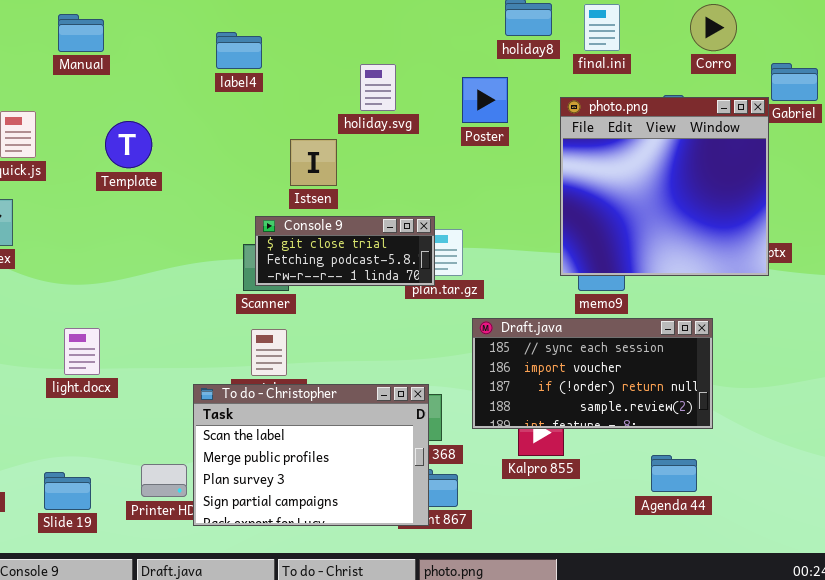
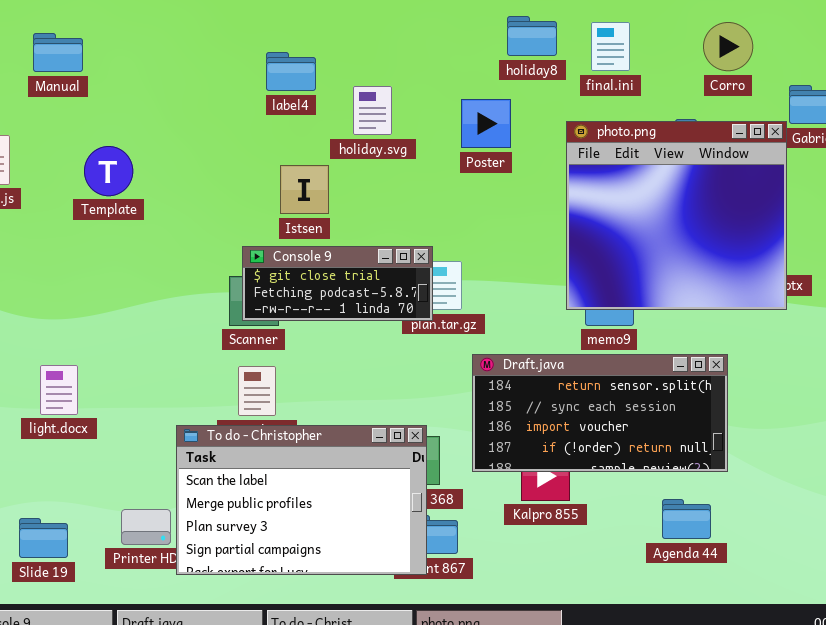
label4: [216,32,262,69] -> [266,52,316,91], moved
Draft.java: [472,318,713,429] -> [472,354,728,472], scrolled up 1 row

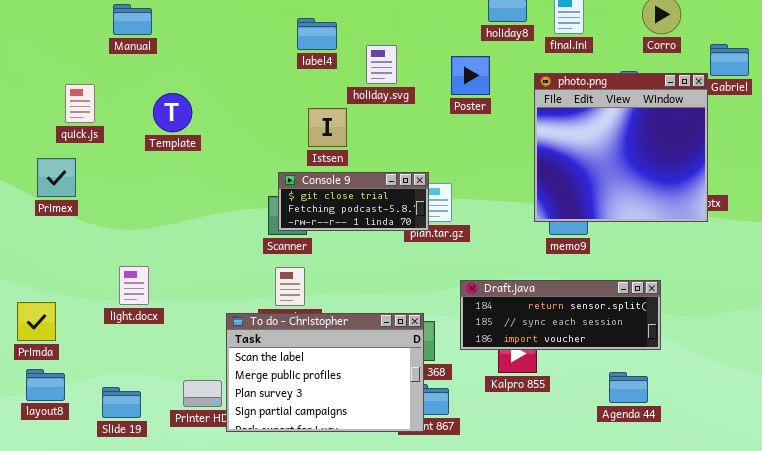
Draft.java: [472,354,728,472] -> [460,280,661,350], resized

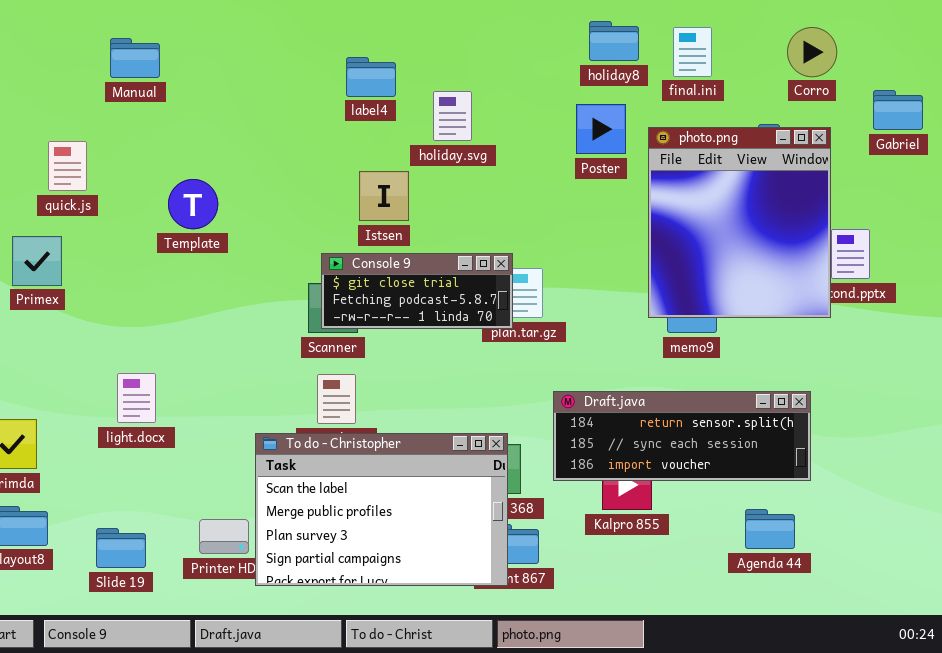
Poster: [451,56,490,95] -> [576,104,626,154], moved
photo.png: [534,73,708,222] -> [648,127,831,318], resized
Template: [153,93,192,132] -> [168,179,218,229], moved

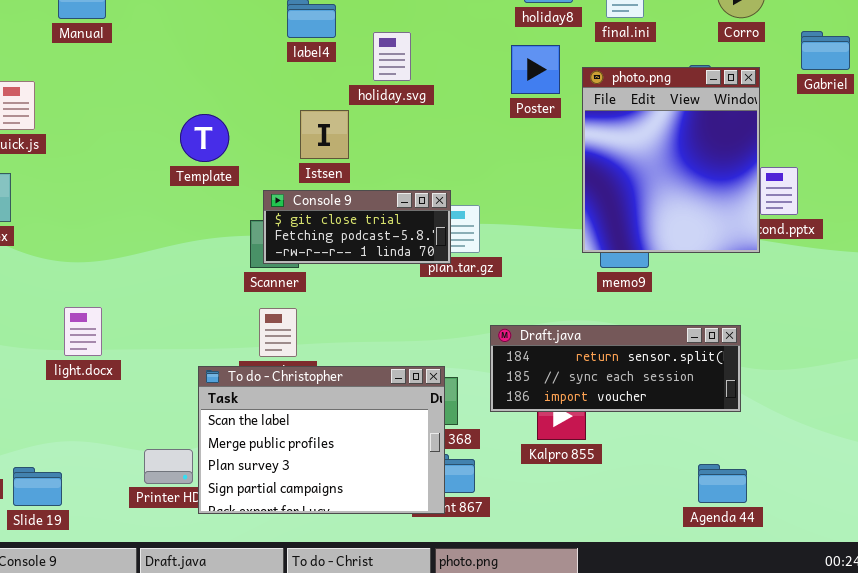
Template: [168,179,218,229] -> [180,114,229,162], moved
Agenda 44: [745,509,795,549] -> [698,464,747,503], moved
Slide 19: [96,528,146,568] -> [13,467,62,506], moved

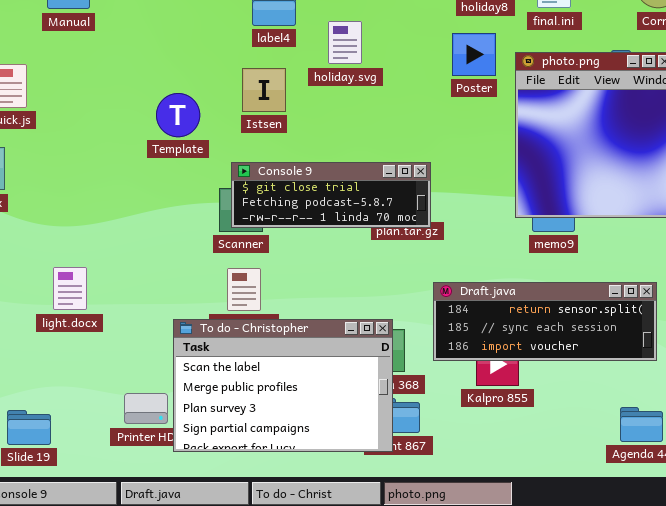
Istsen: [300,110,349,159] -> [242,68,286,112], moved
Console 9: [263,190,451,264] -> [231,162,431,228], resized

